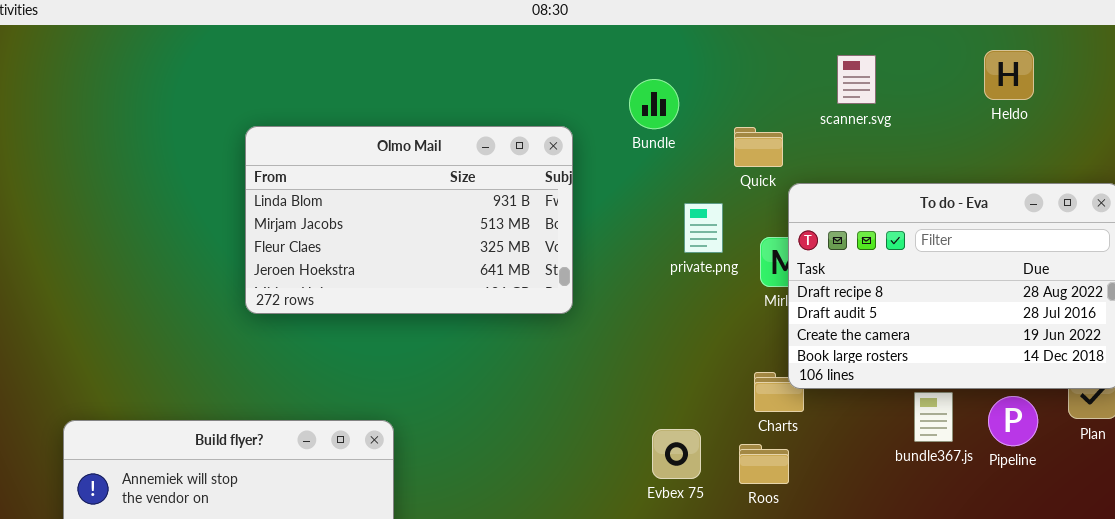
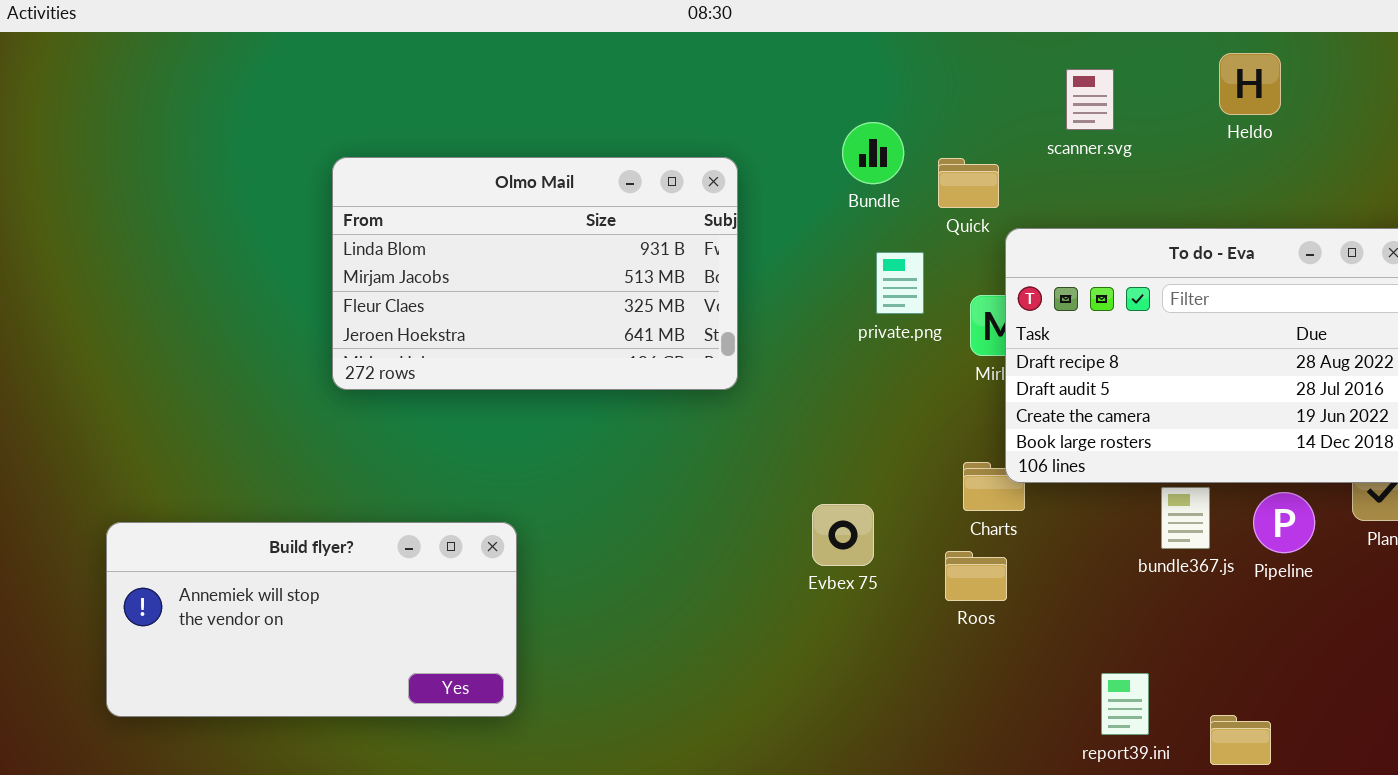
Heldo: [984,50,1034,100] -> [1219,53,1281,115], moved
Bundle: [629,79,679,129] -> [842,122,904,184], moved
Evbex 75: [652,429,701,479] -> [812,504,874,566], moved

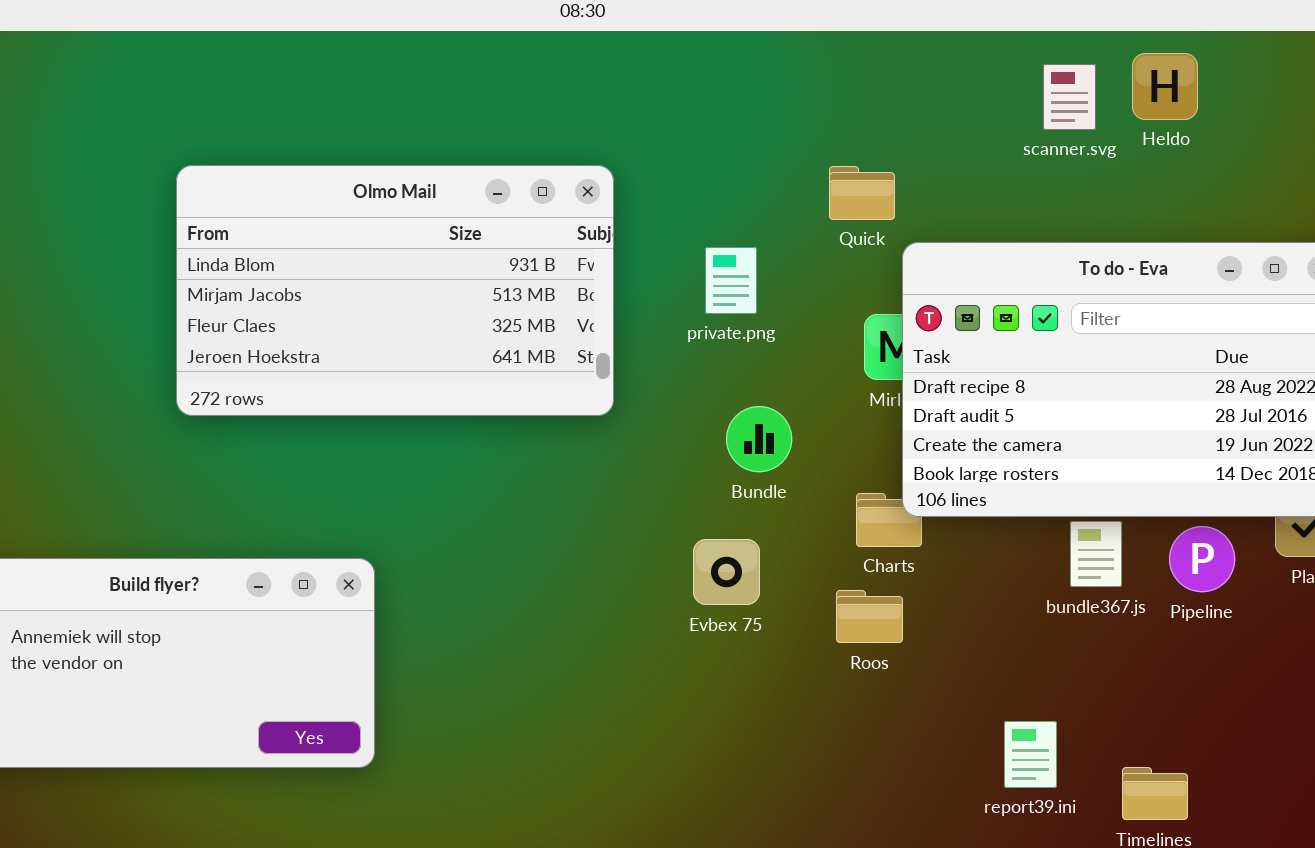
scanner.svg: [1066,69,1114,130] -> [1043,64,1096,130], moved
Bundle: [842,122,904,184] -> [726,406,792,472], moved
private.png: [876,252,924,314] -> [705,247,757,314], moved

